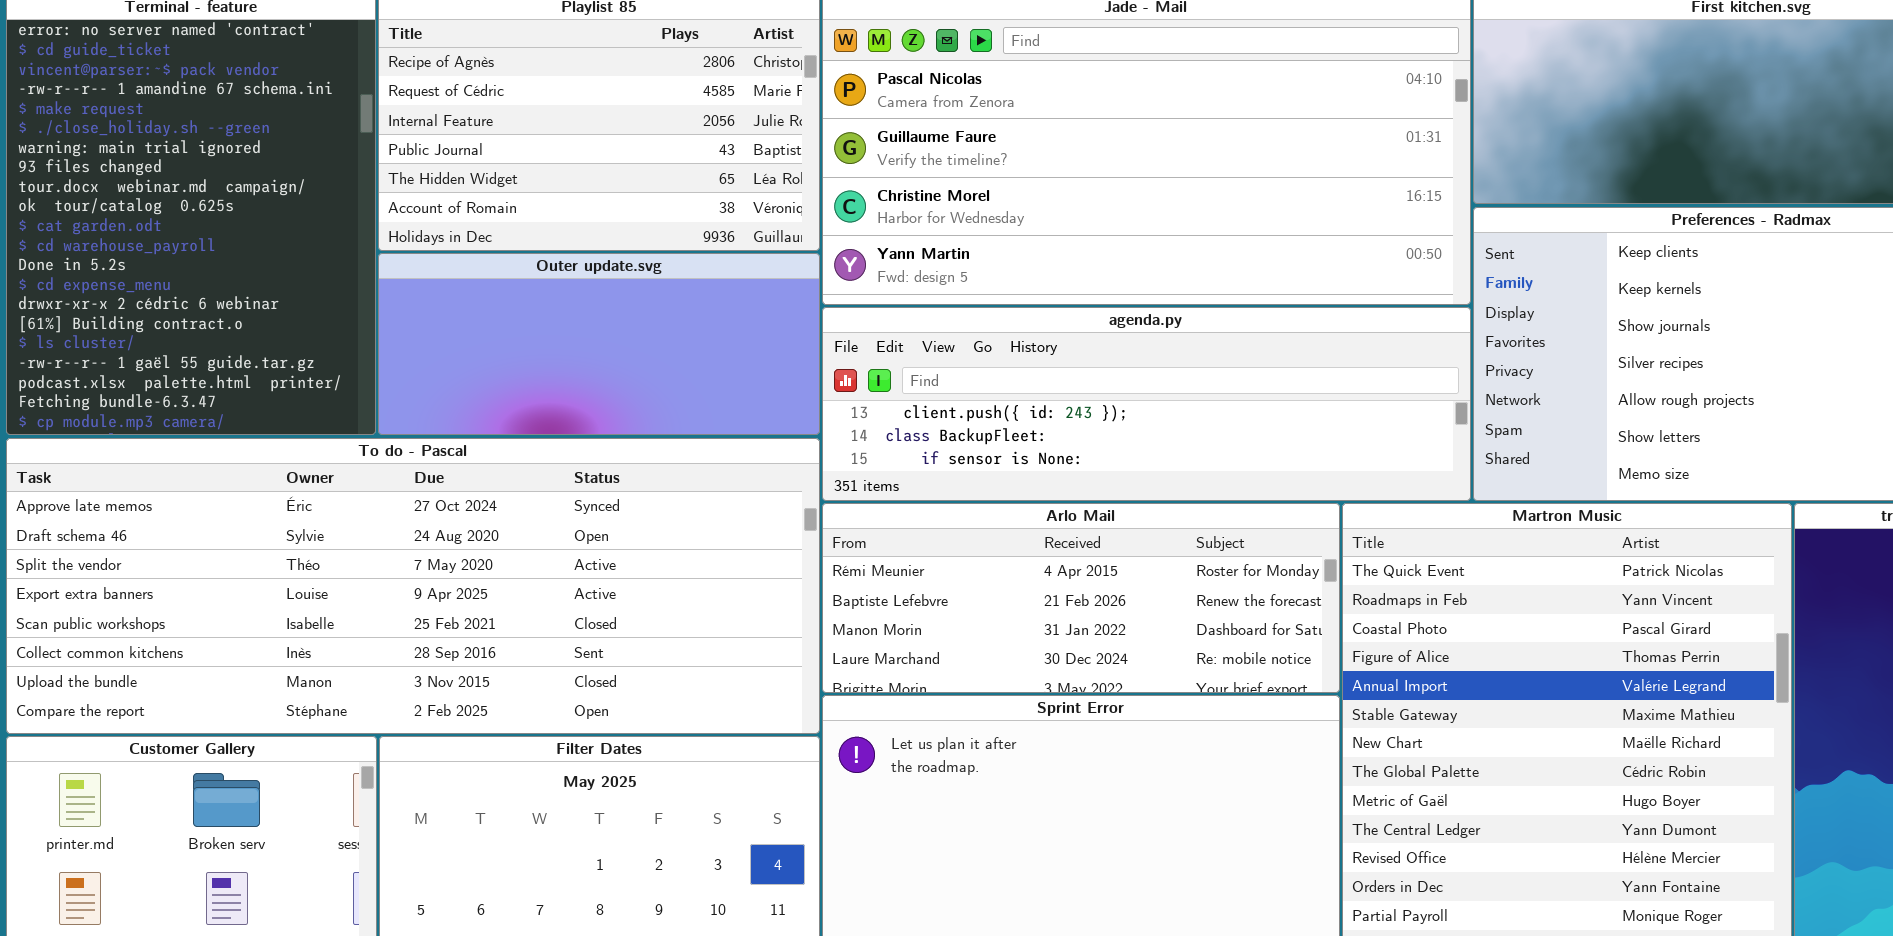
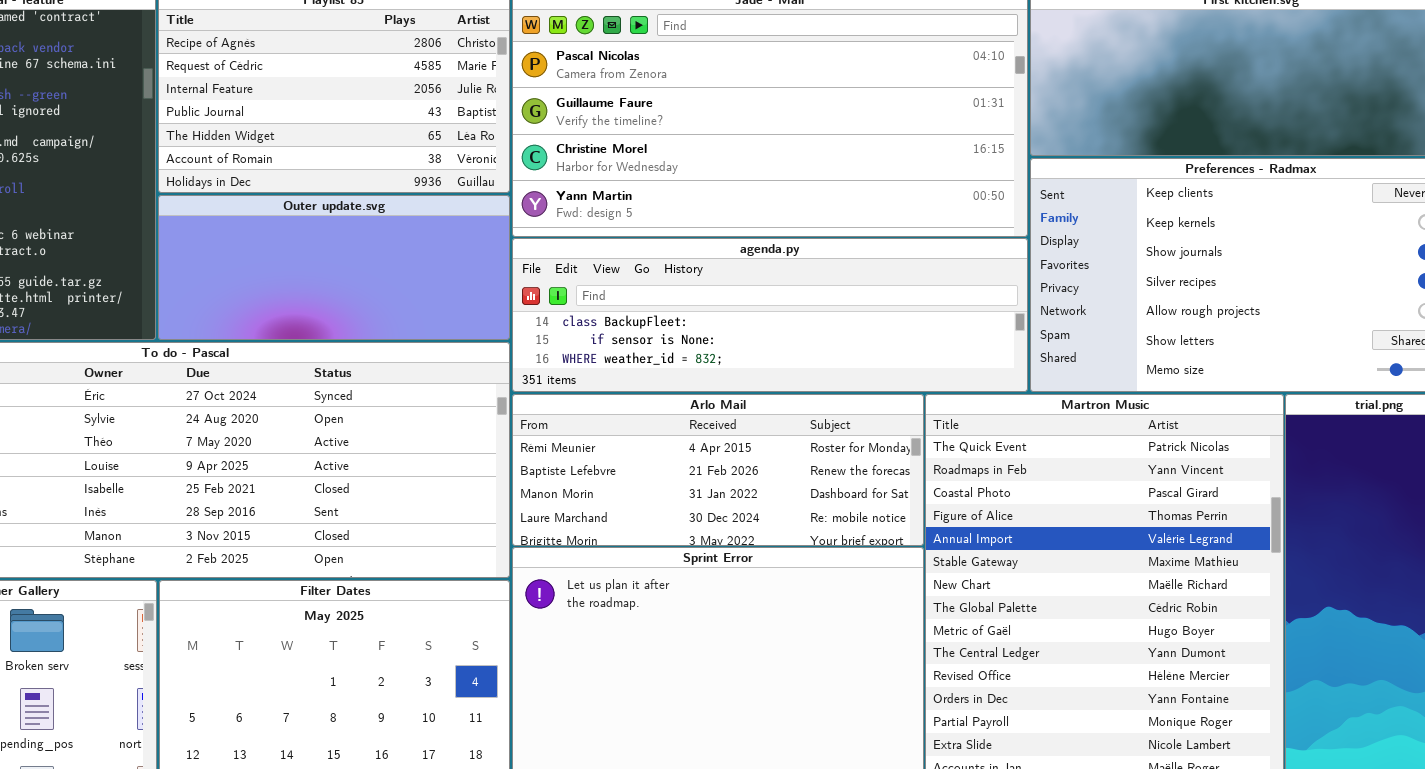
agenda.py: [822,307,1471,501] -> [512,238,1028,392], scrolled down 1 row

